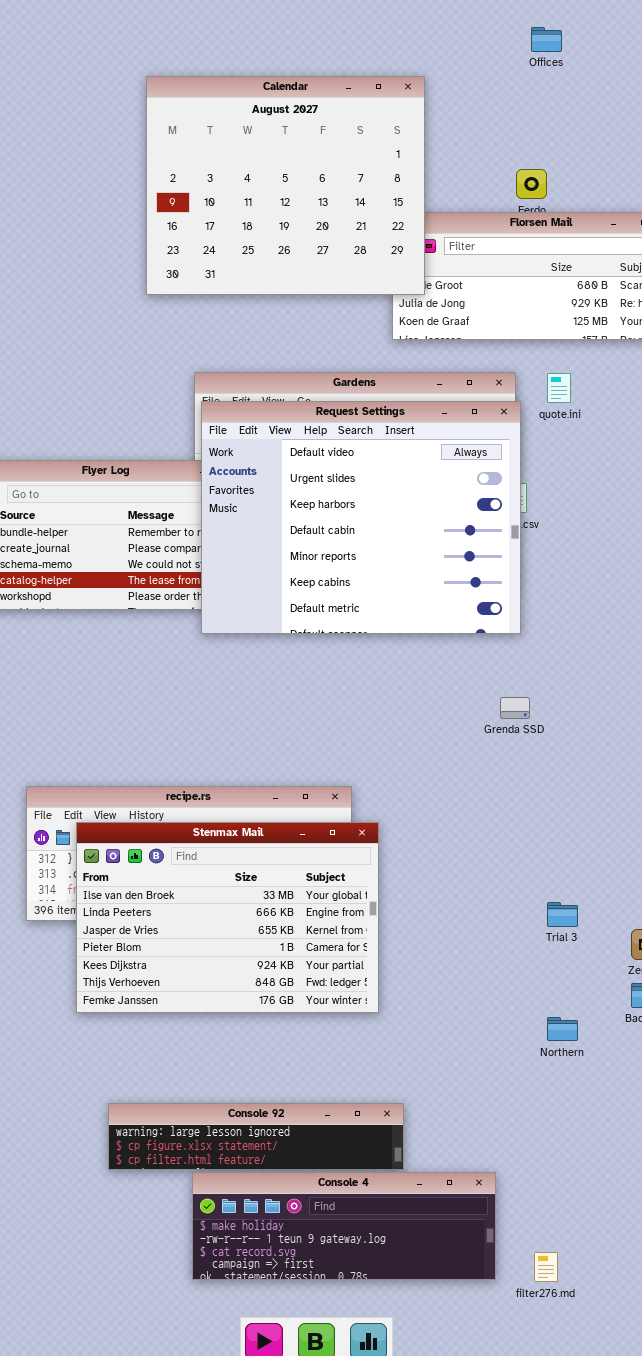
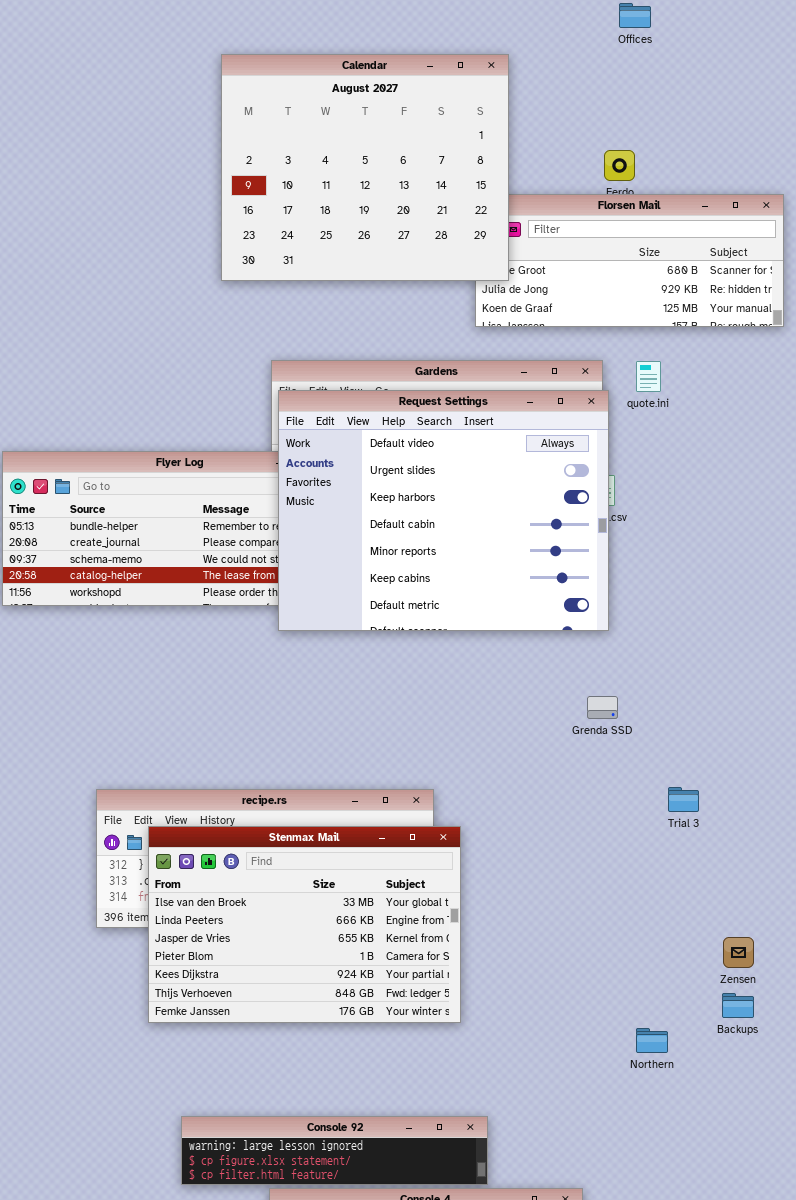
Trial 3: [547,902,578,927] -> [668,787,699,812], moved

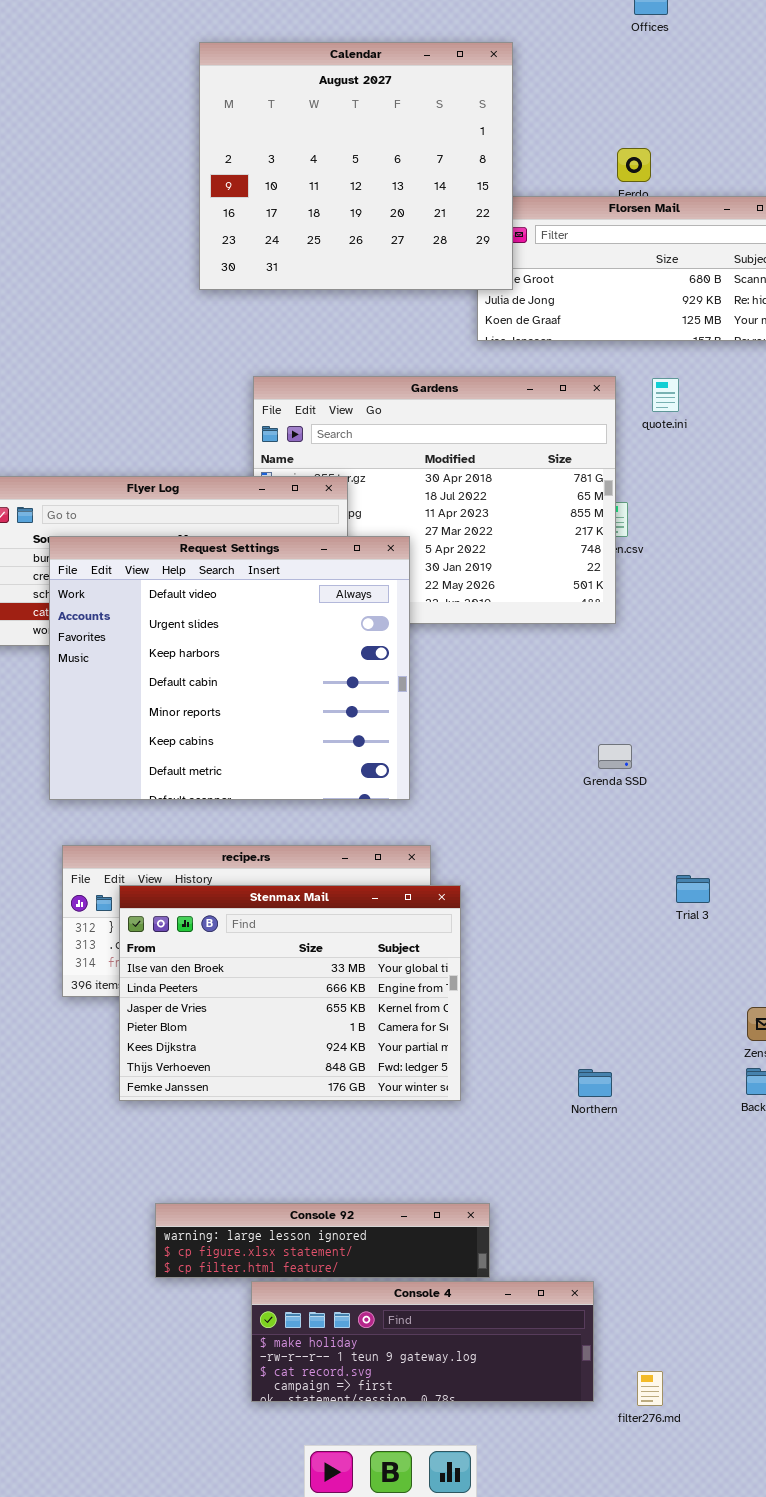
Request Settings: [278,390,609,631] -> [49,536,410,800], moved
Trial 3: [668,787,699,812] -> [676,875,710,903], moved
Northern: [636,1028,668,1053] -> [578,1069,612,1097], moved

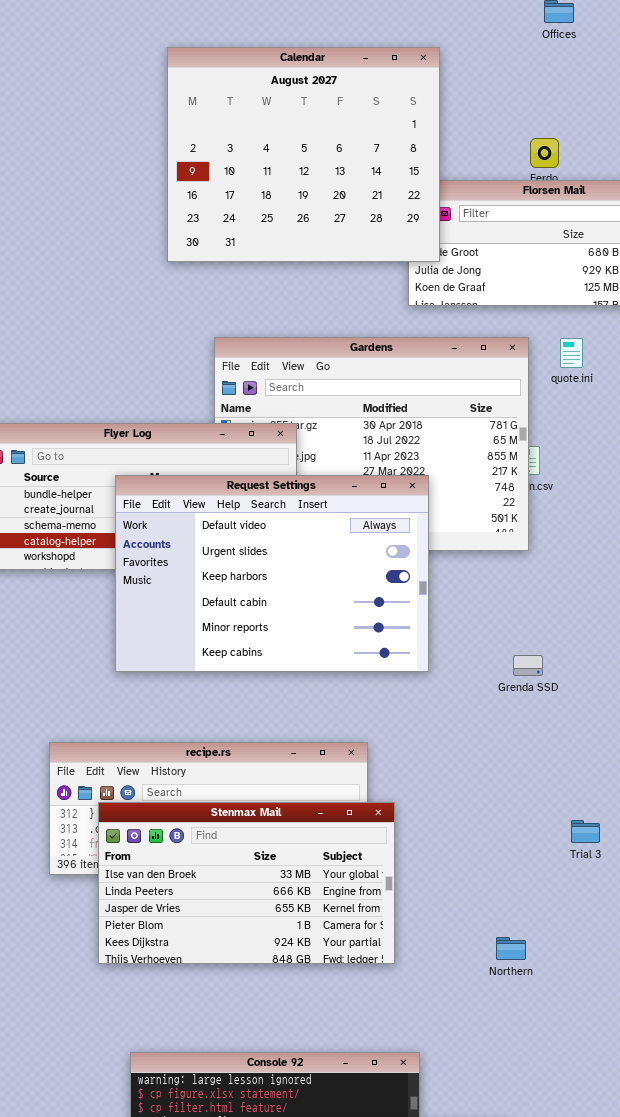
Request Settings: [49,536,410,800] -> [115,475,429,672], moved, resized
Trial 3: [676,875,710,903] -> [571,820,600,843], moved
Stenmax Mail: [119,885,461,1101] -> [98,802,395,964], resized

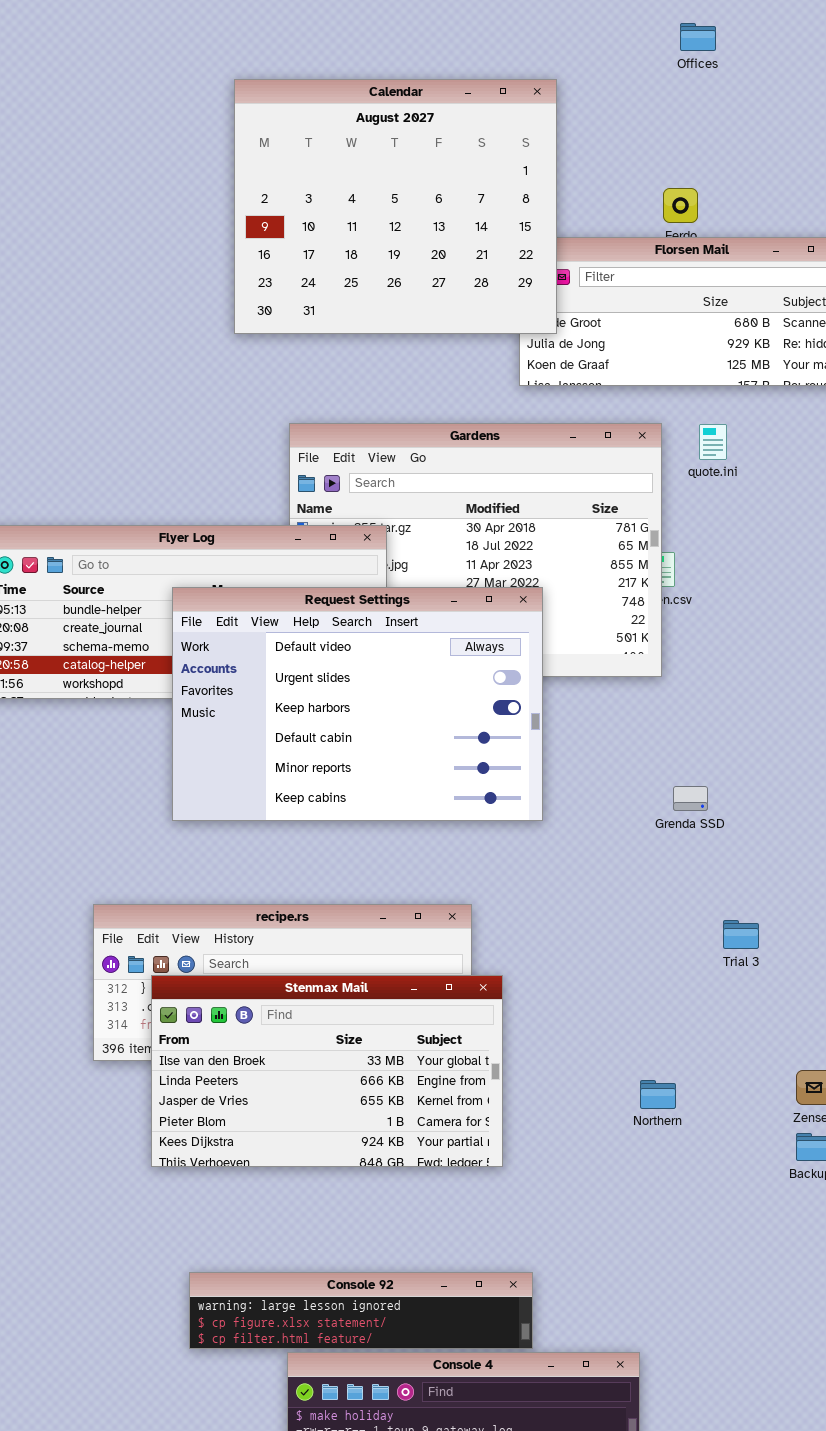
Grenda SSD: [513,655,543,676] -> [673,786,708,811], moved
Trial 3: [571,820,600,843] -> [723,920,759,949], moved
Northern: [496,937,526,960] -> [640,1080,676,1109], moved

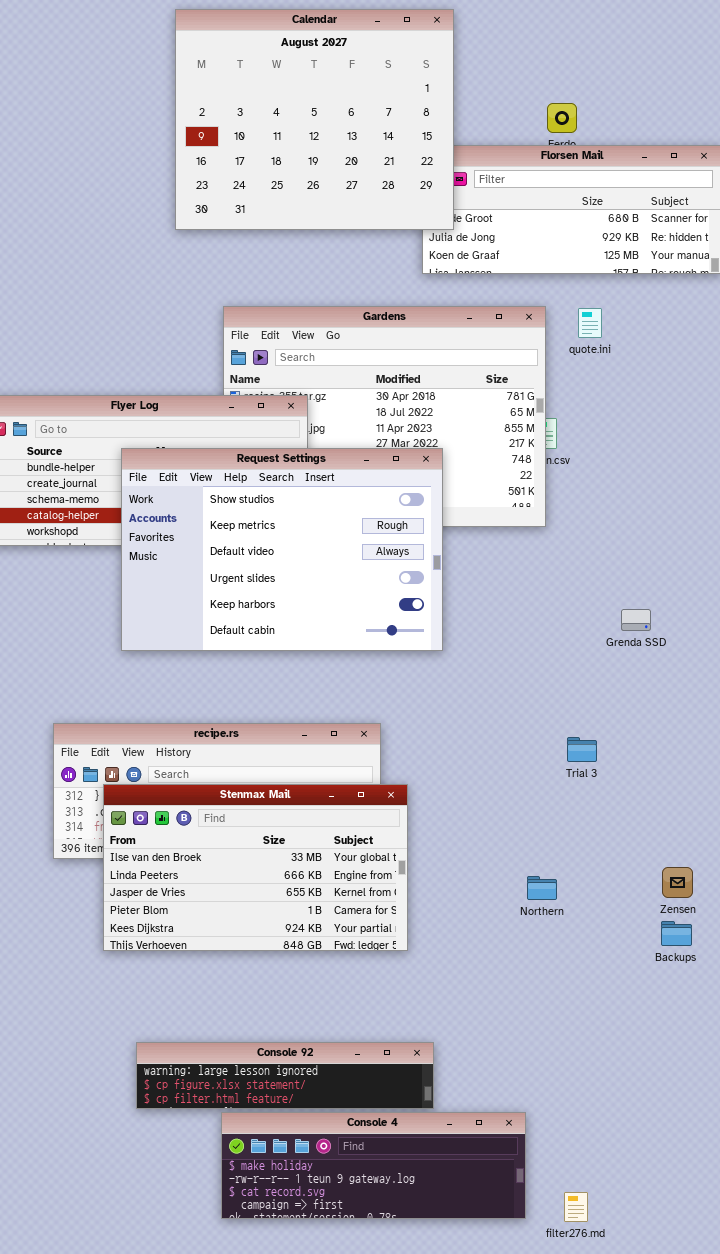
Request Settings: [172,587,543,821] -> [121,448,443,651], scrolled up 2 rows
Grenda SSD: [673,786,708,811] -> [621,609,651,631], moved
Trial 3: [723,920,759,949] -> [567,737,597,762], moved

